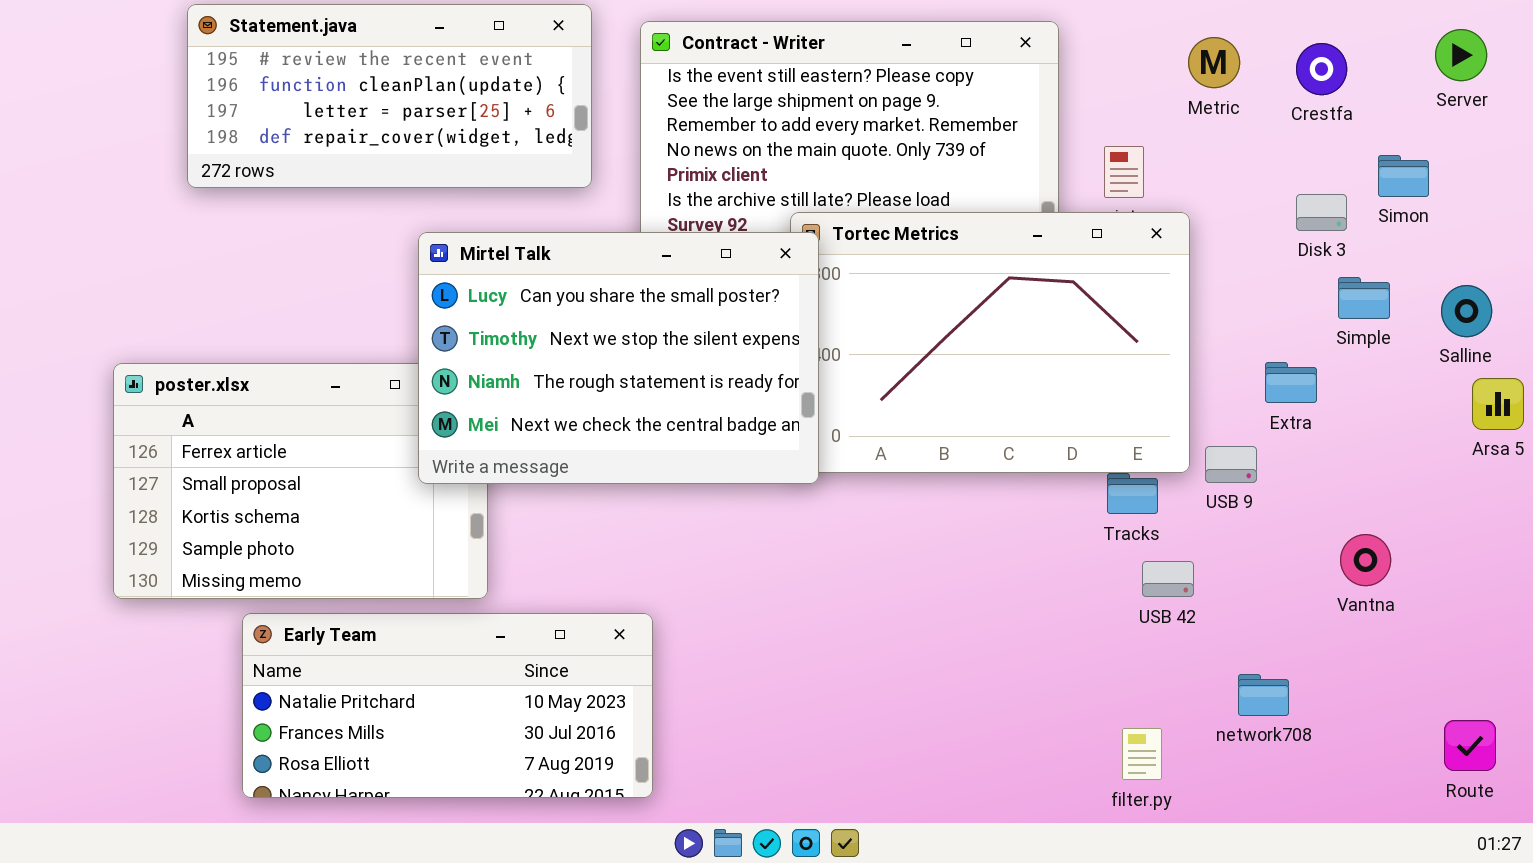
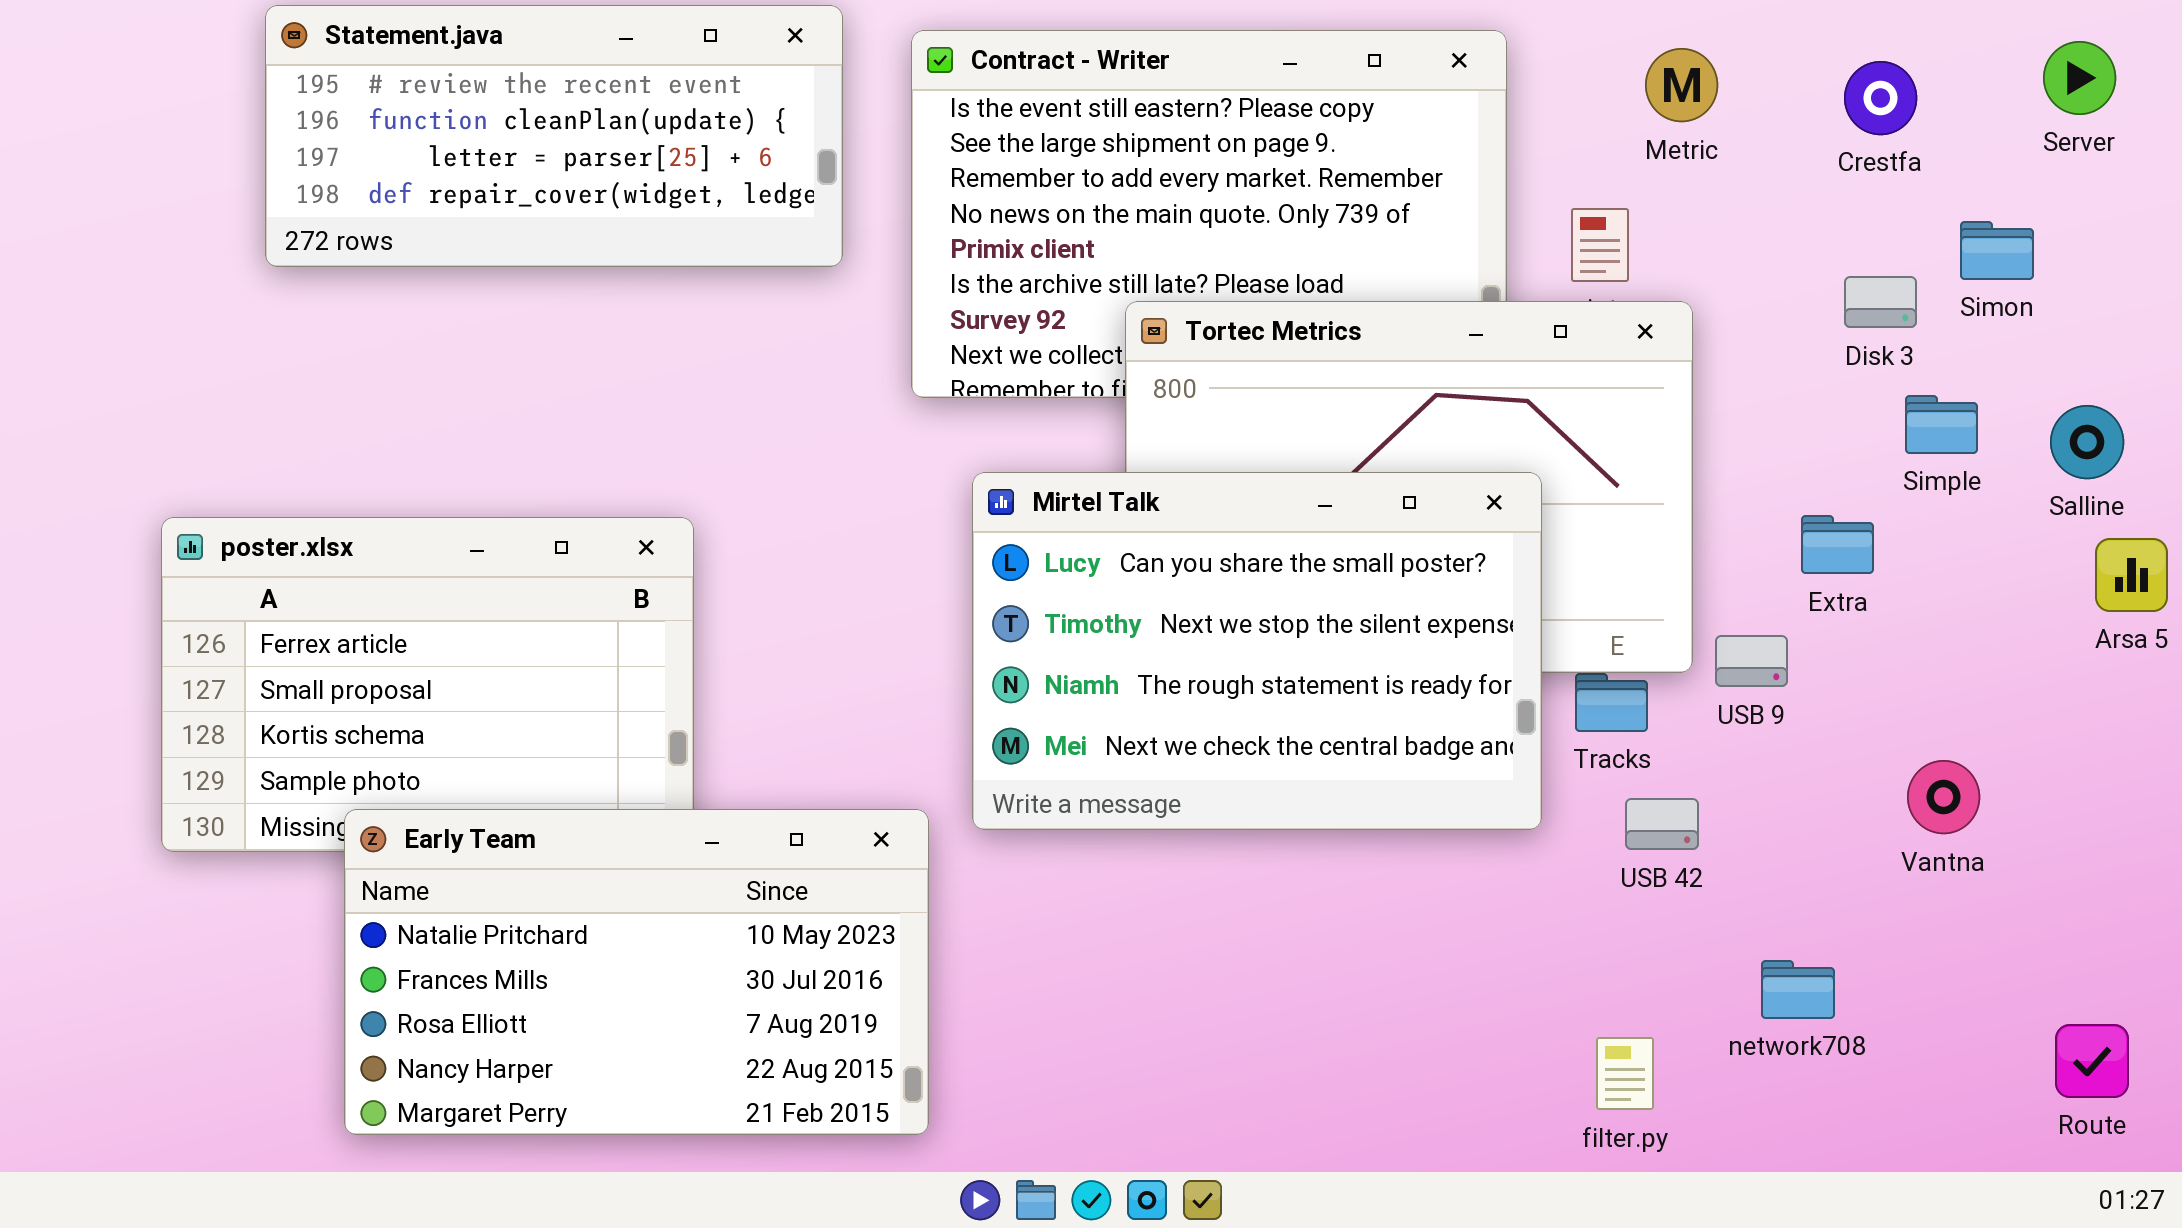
Metric: [1188,37,1240,88] -> [1645,48,1718,122], moved
Mirtel Talk: [418,232,819,484] -> [972,472,1542,830], moved
Early Team: [242,613,653,798] -> [344,809,929,1135], resized

